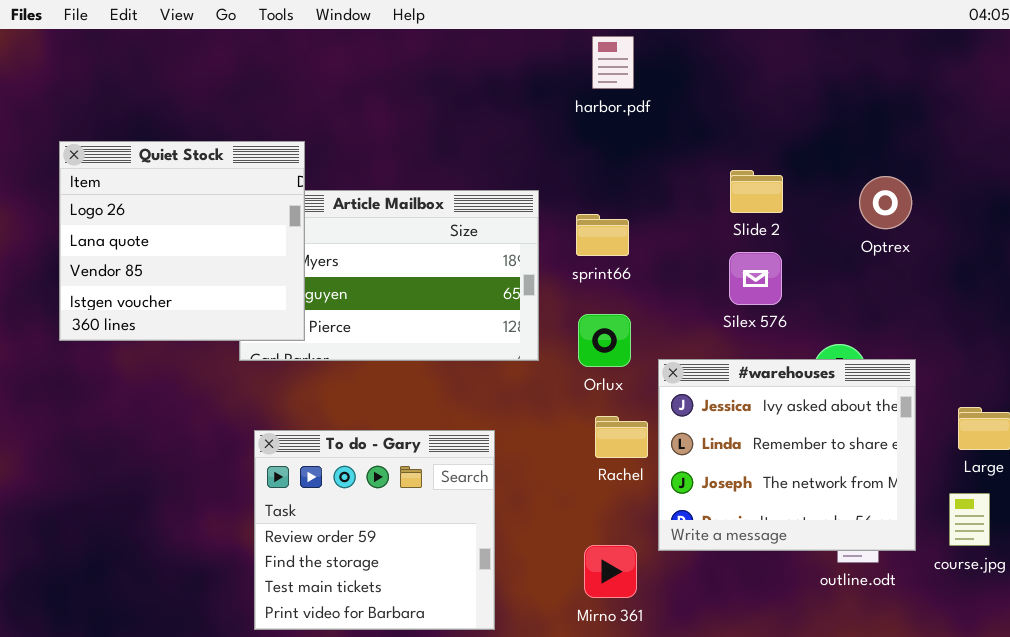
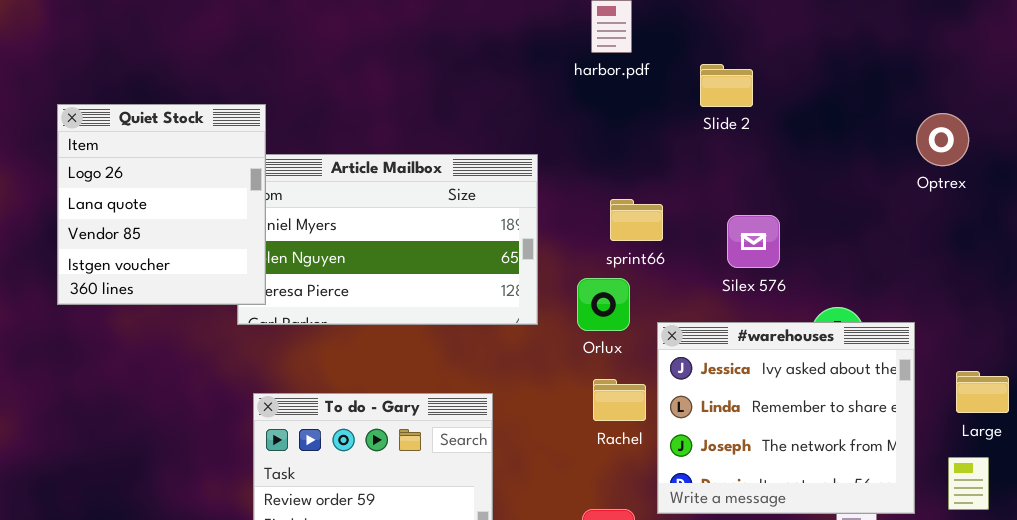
Quiet Stock: [59,141,305,341] -> [57,104,266,305], resized
Slide 2: [730,170,783,213] -> [700,64,753,107], moved
Optrex: [859,176,912,229] -> [916,113,969,166], moved
sprint66: [576,214,629,256] -> [610,199,663,241], moved

